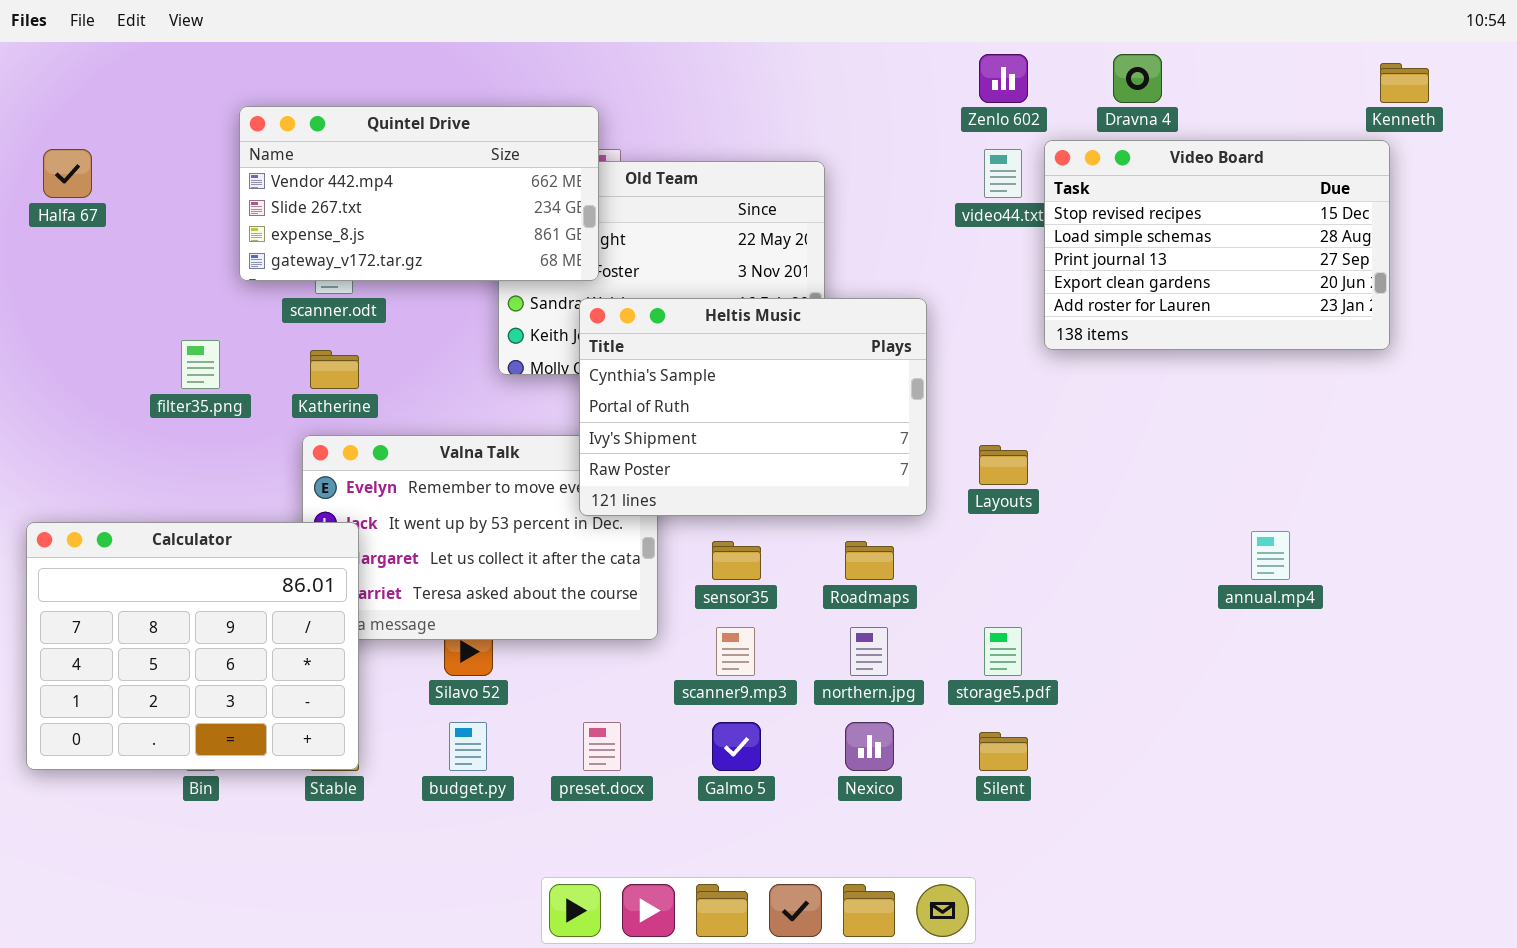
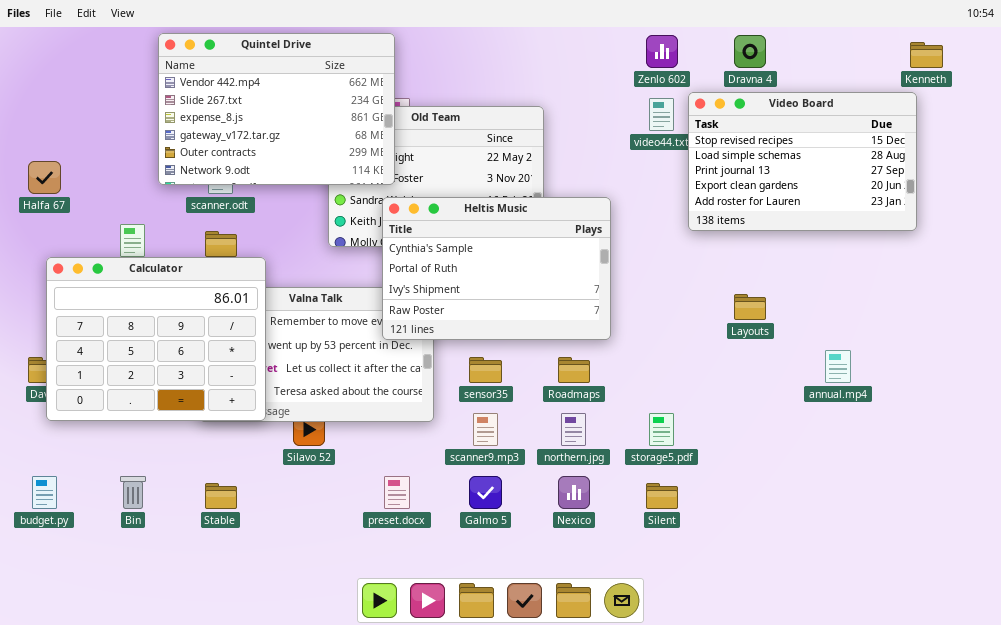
Quintel Drive: [239,106,599,281] -> [158,33,395,185], resized
Halfa 67: [43,149,92,198] -> [28,161,61,194], moved
Layouts: [979,445,1028,485] -> [734,294,766,320], moved
Calculator: [26,522,359,770] -> [46,257,266,421], moved
budget.py: [449,722,487,771] -> [32,476,57,509], moved

